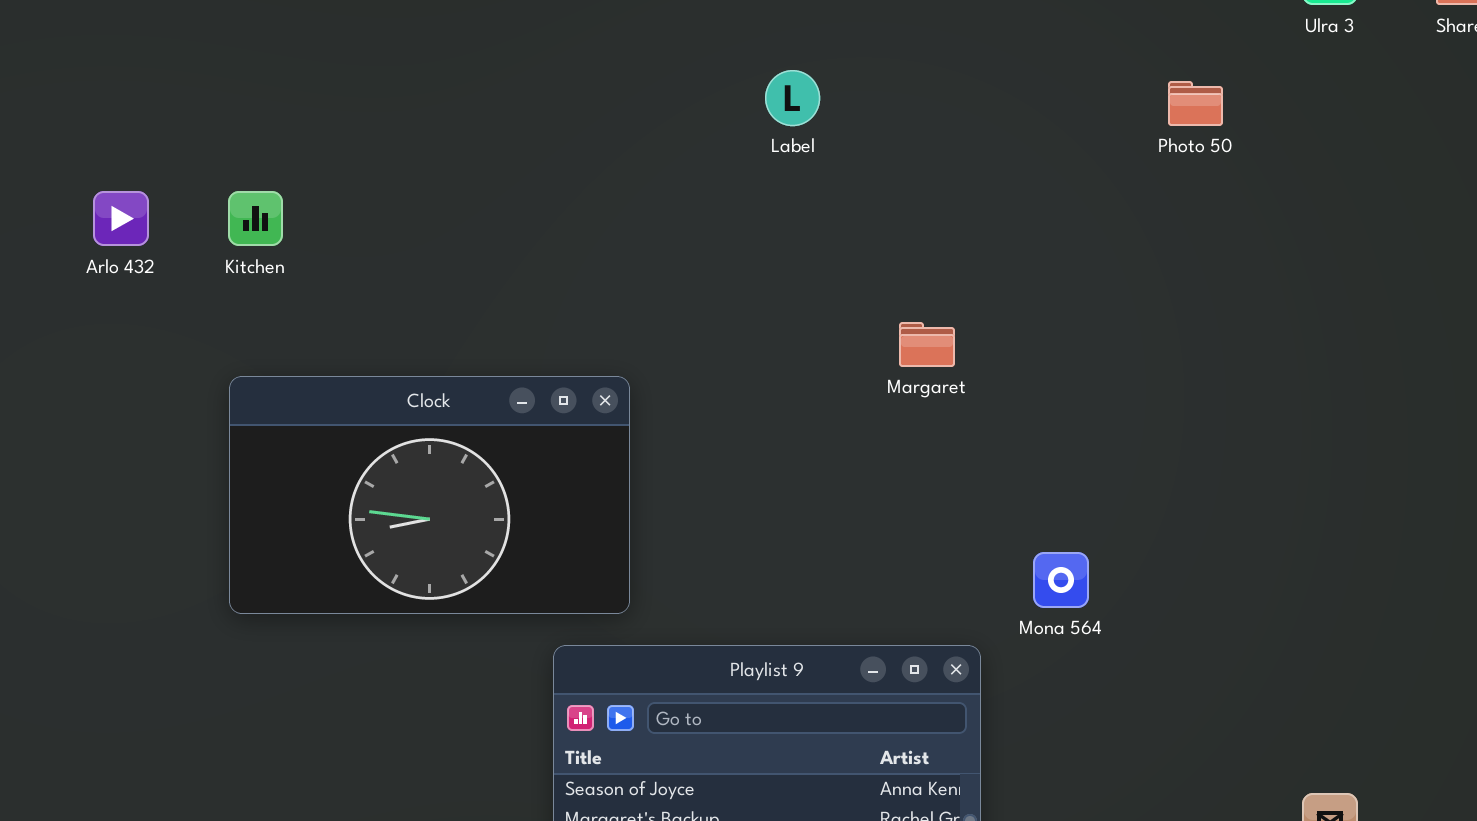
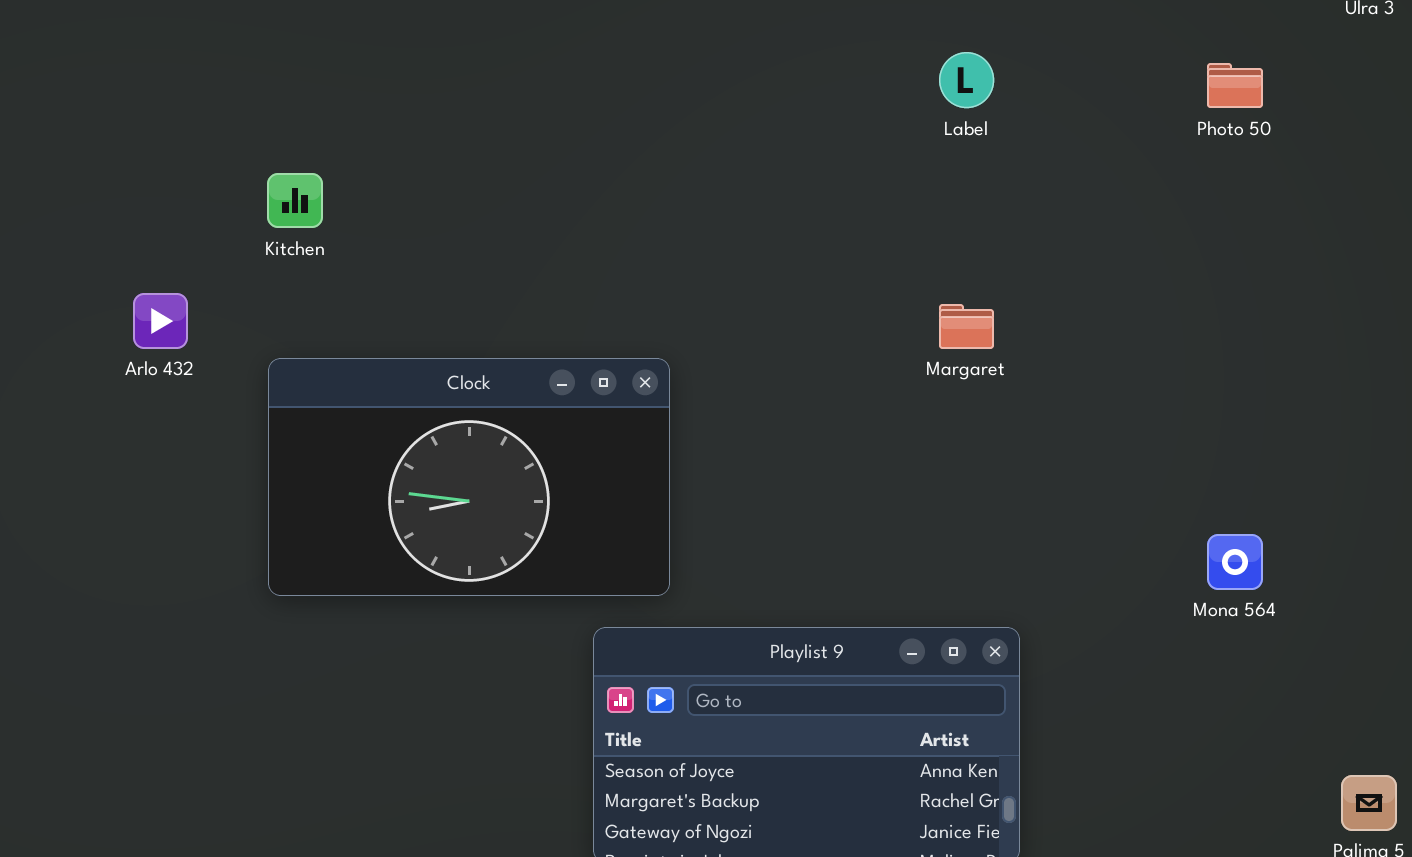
Label: [765,70,820,126] -> [939,52,994,108], moved
Arlo 432: [93,191,149,246] -> [133,293,188,349], moved
Mona 564: [1033,552,1089,608] -> [1207,534,1263,590], moved

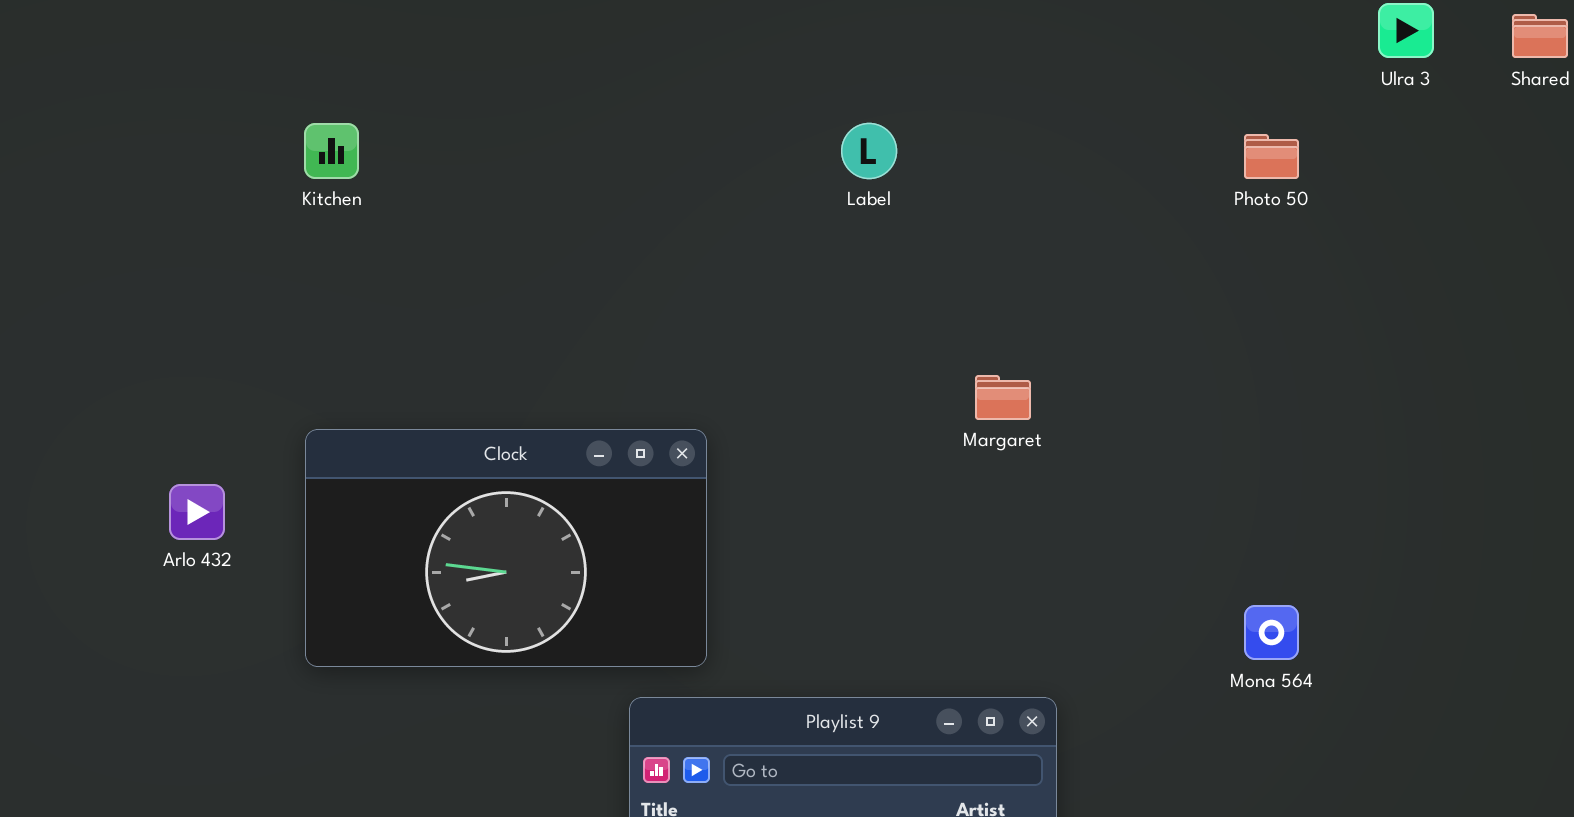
Label: [939,52,994,108] -> [841,123,897,179], moved
Kitchen: [267,173,323,228] -> [304,123,359,179], moved
Arlo 432: [133,293,188,349] -> [169,484,225,540], moved

